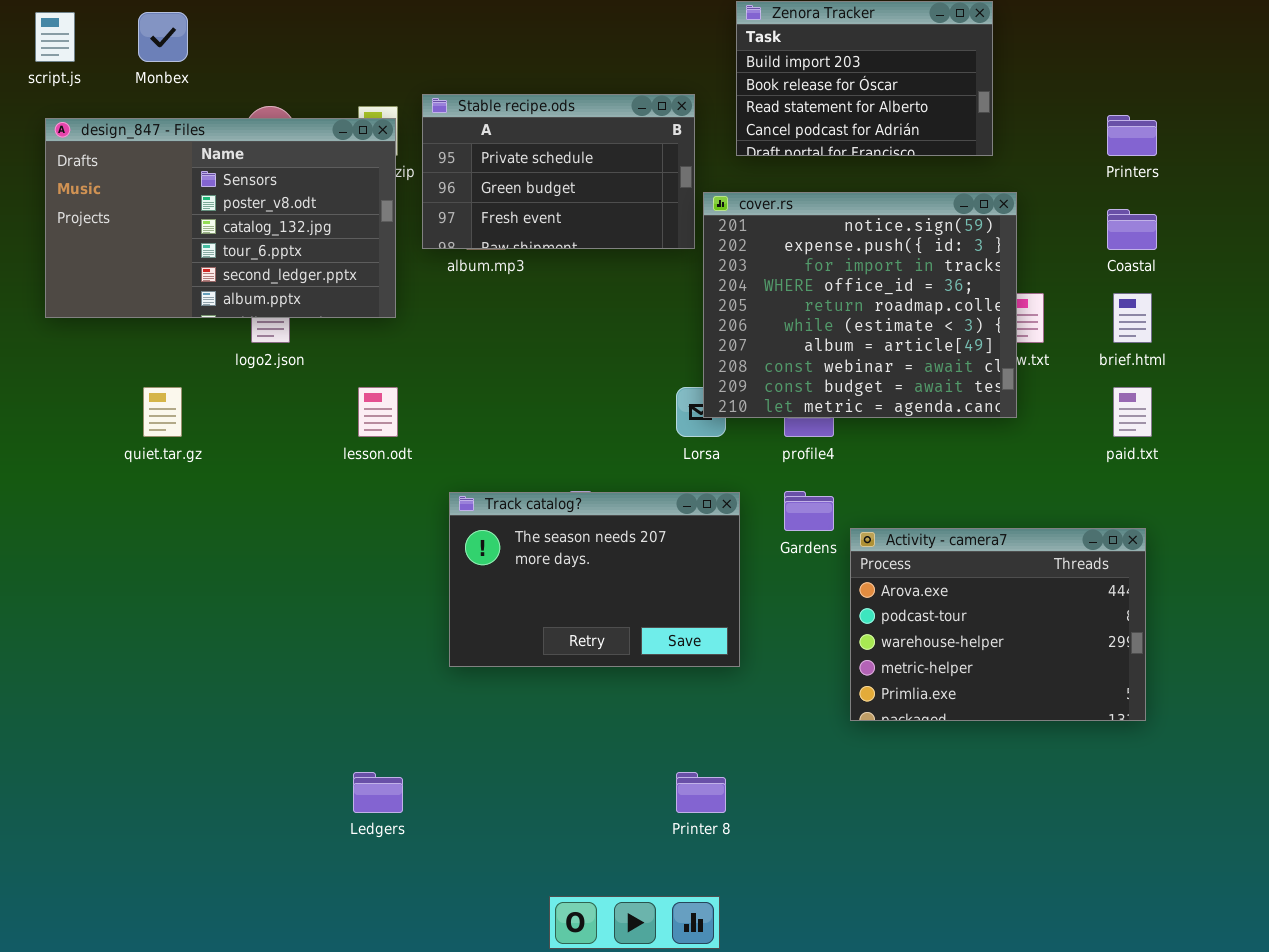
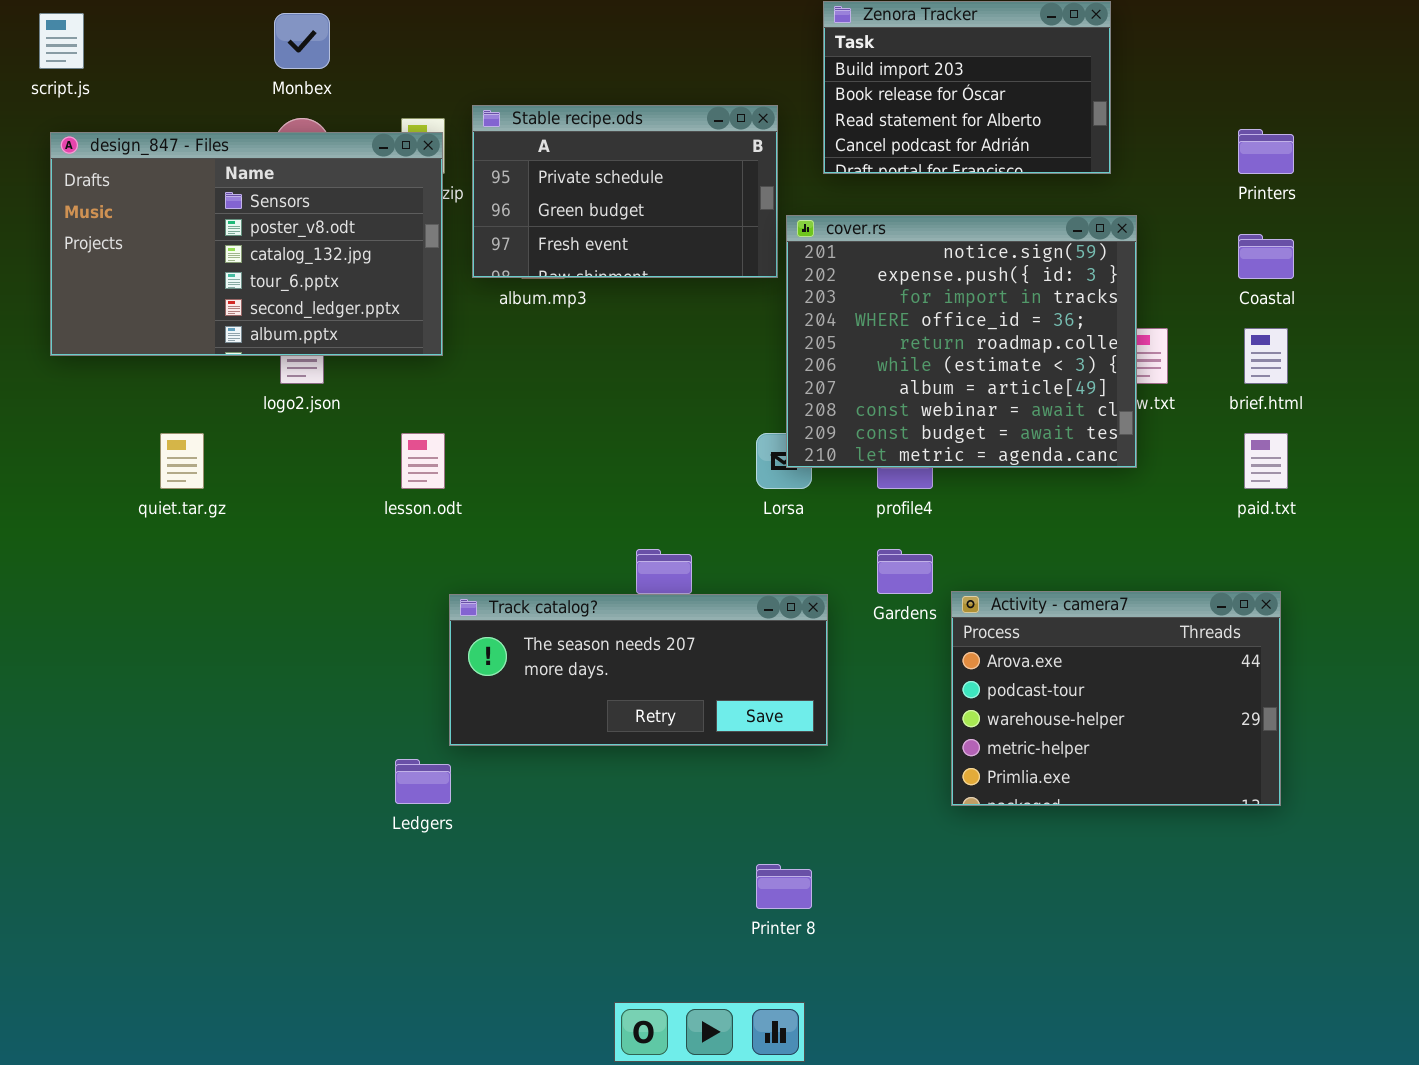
Monbex: [138,12,188,62] -> [274,13,330,69], moved
Track catalog?: [449,492,740,667] -> [449,594,828,746], resized
Ledgers: [353,772,403,813] -> [395,759,451,804], moved

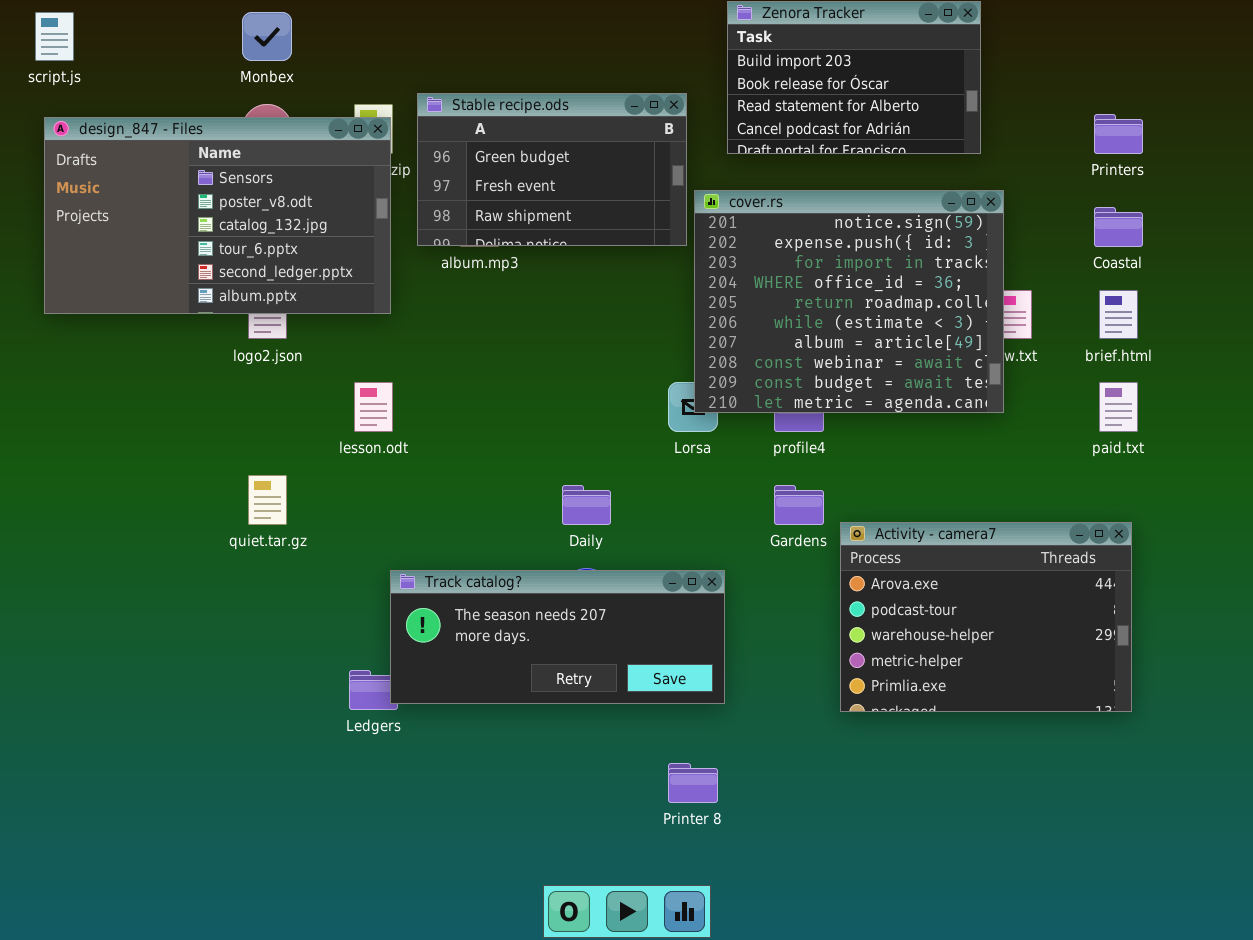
Stable recipe.ods: [472,105,778,278] -> [417,93,687,246], scrolled down 1 row
quiet.tar.gz: [160,433,204,489] -> [248,475,287,525], moved
Track catalog?: [449,594,828,746] -> [390,570,725,704], moved

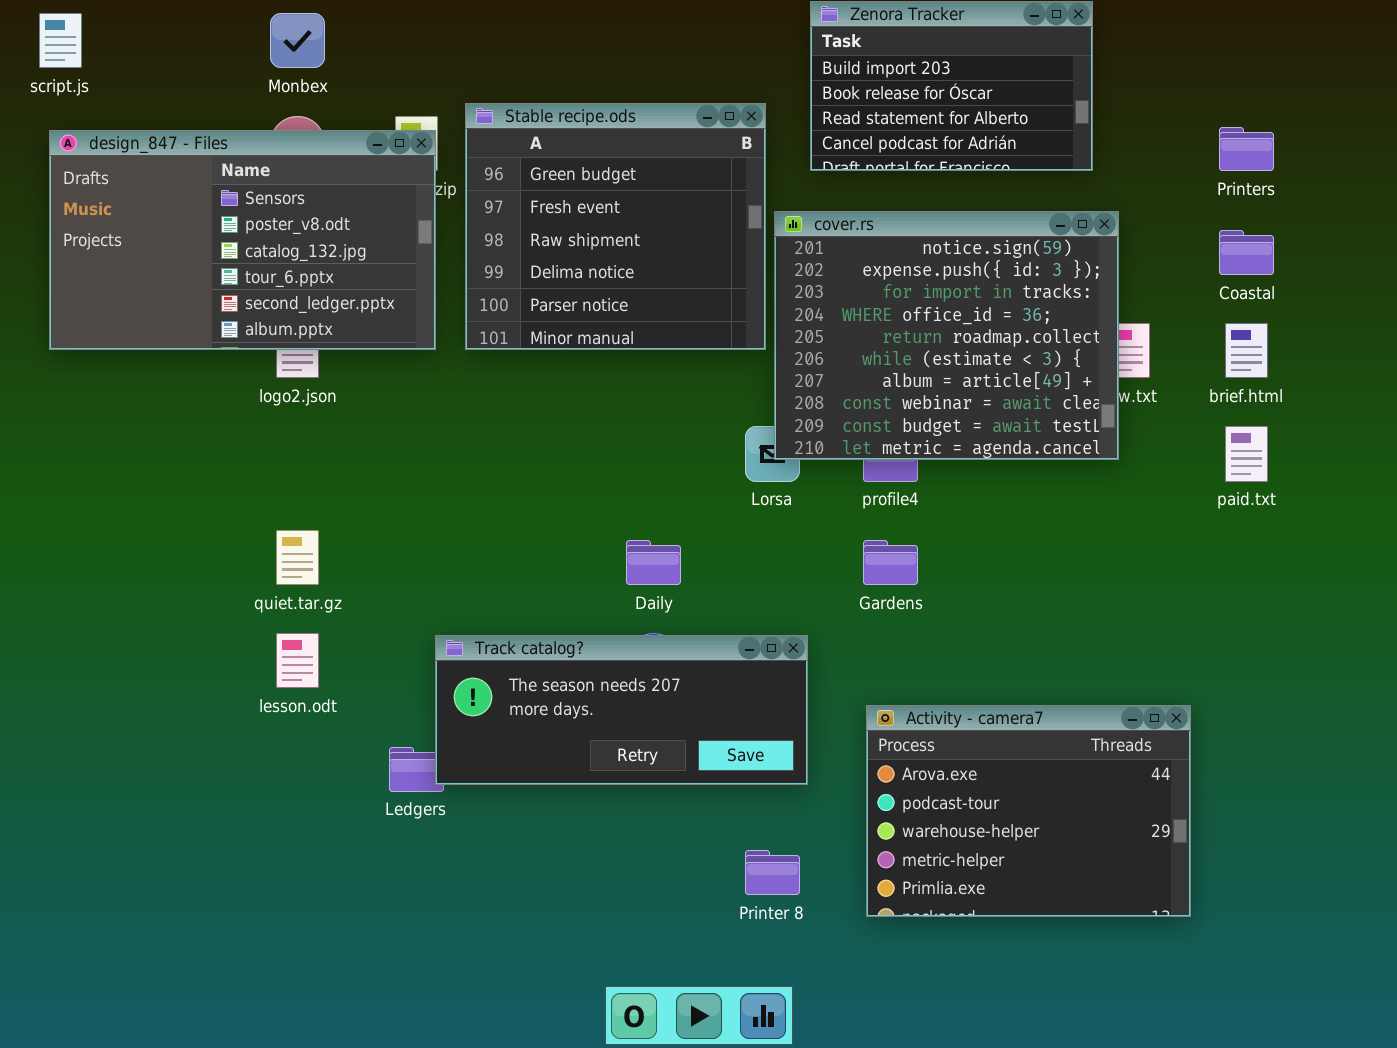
Stable recipe.ods: [417,93,687,246] -> [465,103,766,350], resized
lesson.odt: [354,382,393,432] -> [276,633,319,688], moved
Activity - camera7: [840,522,1132,712] -> [866,705,1191,917], moved

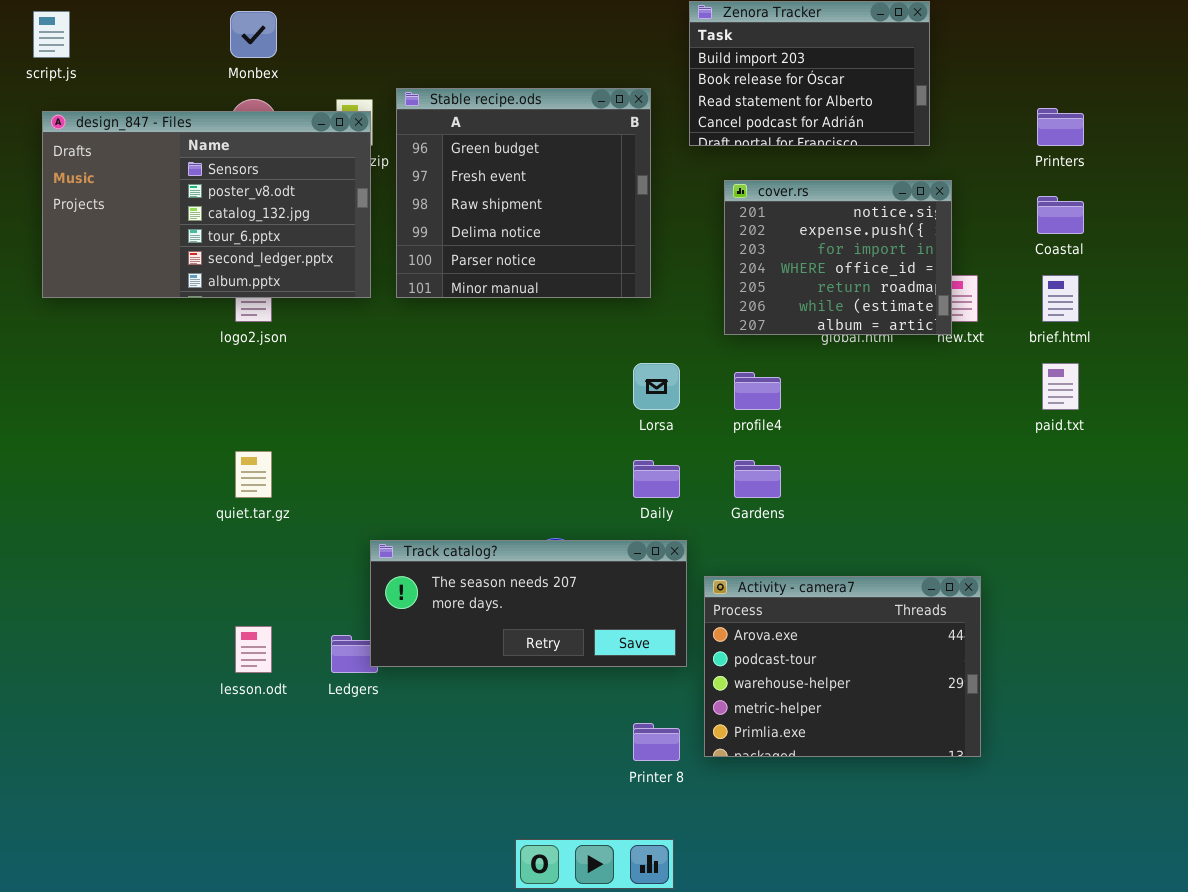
cover.rs: [774,211,1119,460] -> [724,180,952,335], resized
Daily: [626,540,681,585] -> [633,460,680,498], moved
lesson.odt: [276,633,319,688] -> [235,626,272,673], moved
Activity - camera7: [866,705,1191,917] -> [704,576,981,757], moved

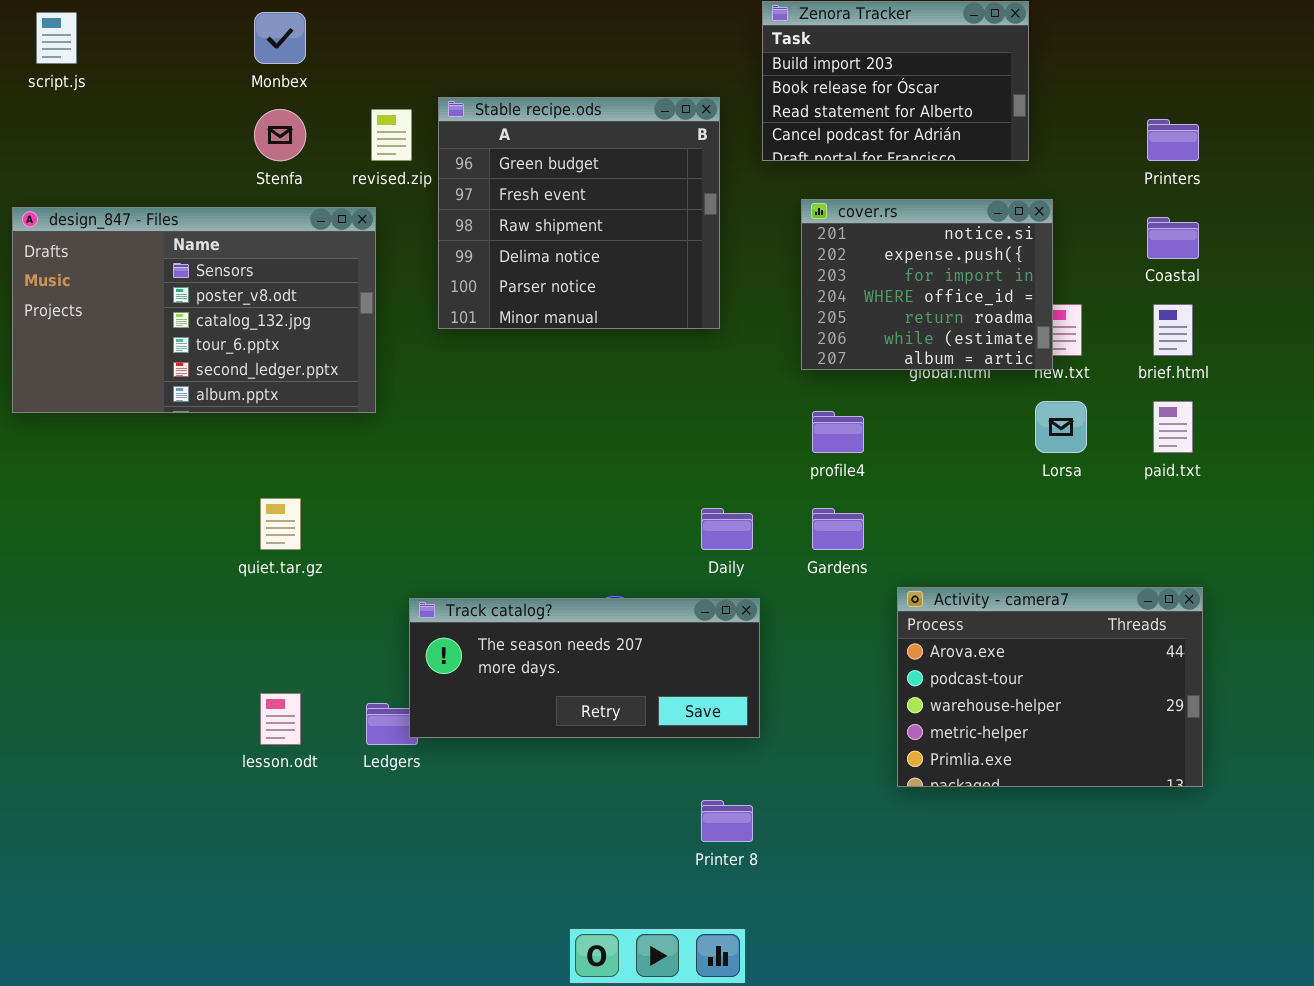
design_847 - Files: [42,111,371,298] -> [12,207,376,413], moved
Lorsa: [633,363,680,410] -> [1035,401,1087,453], moved
Activity - camera7: [704,576,981,757] -> [897,587,1203,787], moved

